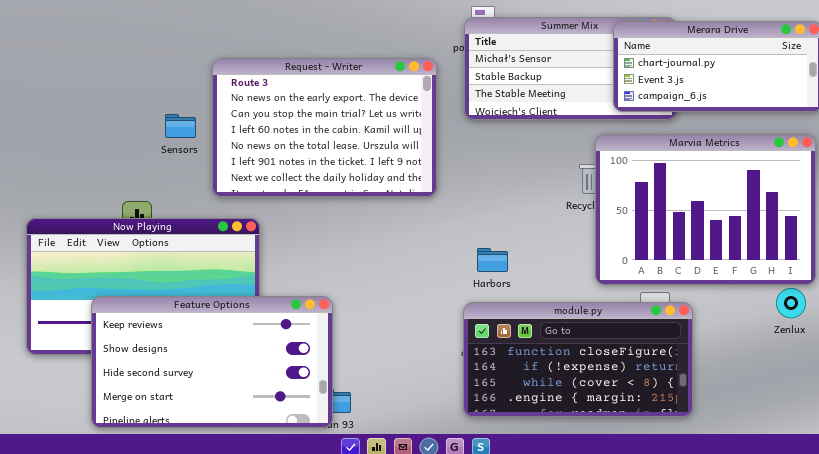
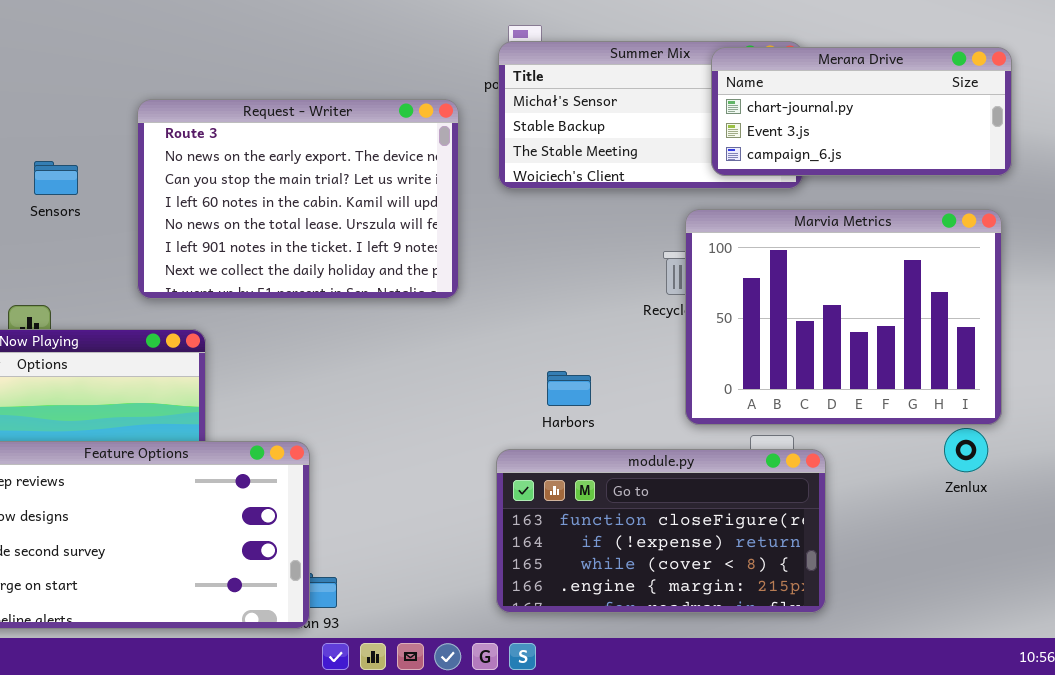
Sensors: [165,114,196,138] -> [34,161,78,195], moved
Harbors: [477,248,508,272] -> [547,371,591,406], moved

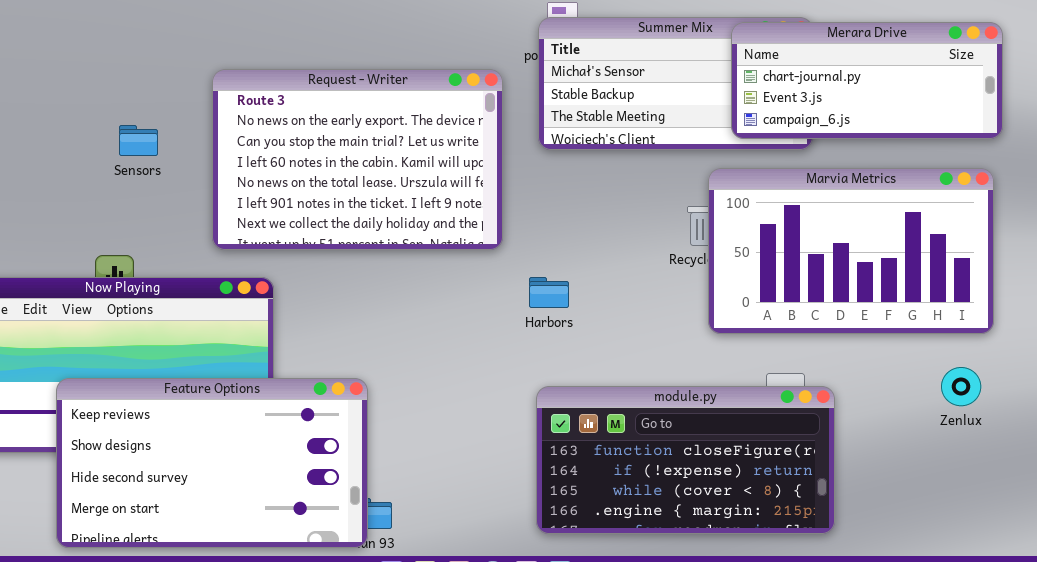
Marvia Metrics: [685,209,1002,425] -> [708,168,994,334], resized
Harbors: [547,371,591,406] -> [529,277,569,308], moved

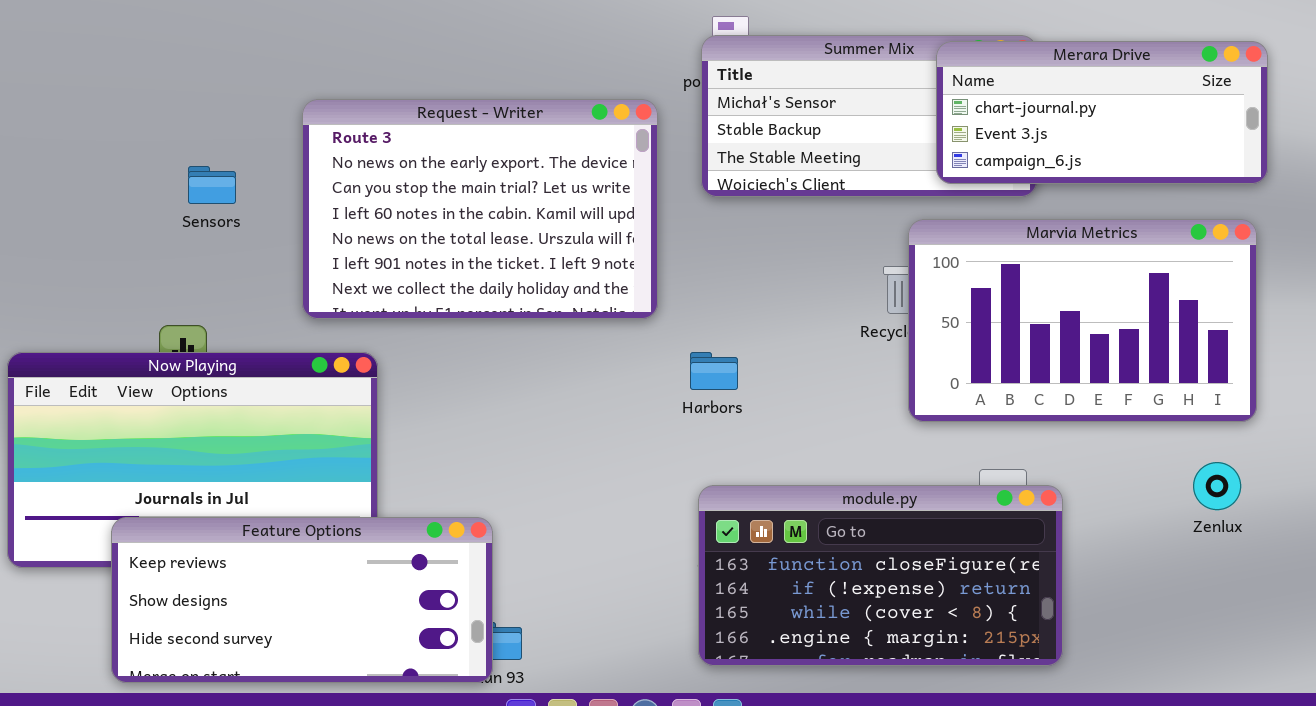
Feature Options: [56,378,368,548] -> [111,517,493,683], resized

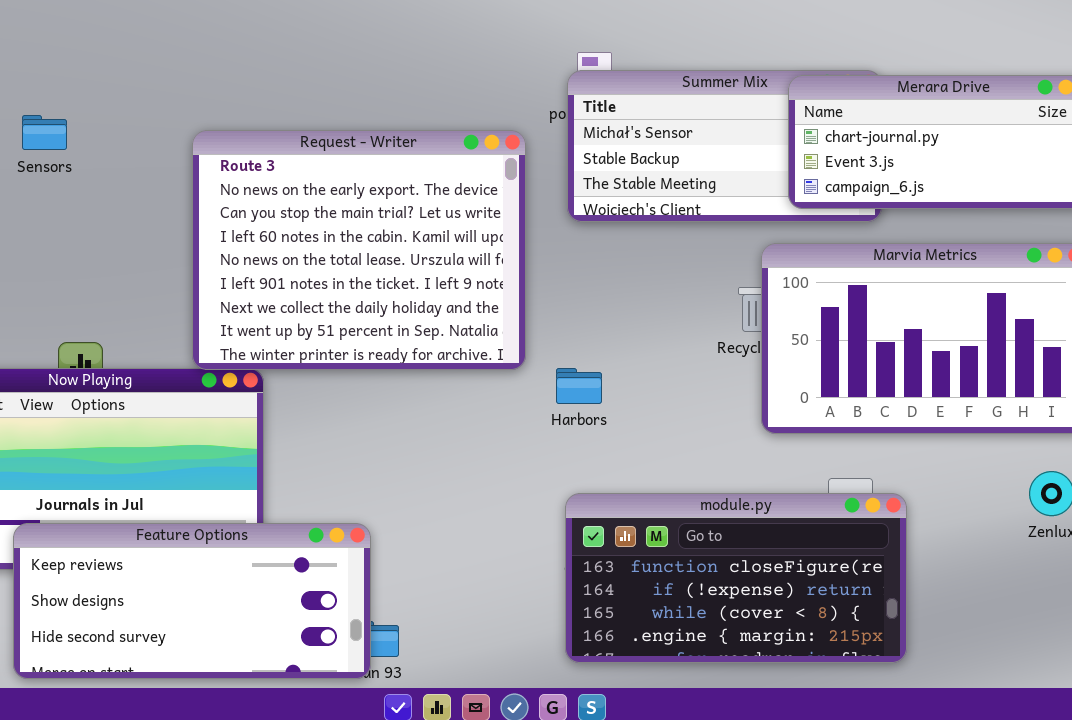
Request - Writer: [302,99,658,319] -> [192,130,526,370], resized
Sensors: [188,166,236,204] -> [22,115,67,150], moved

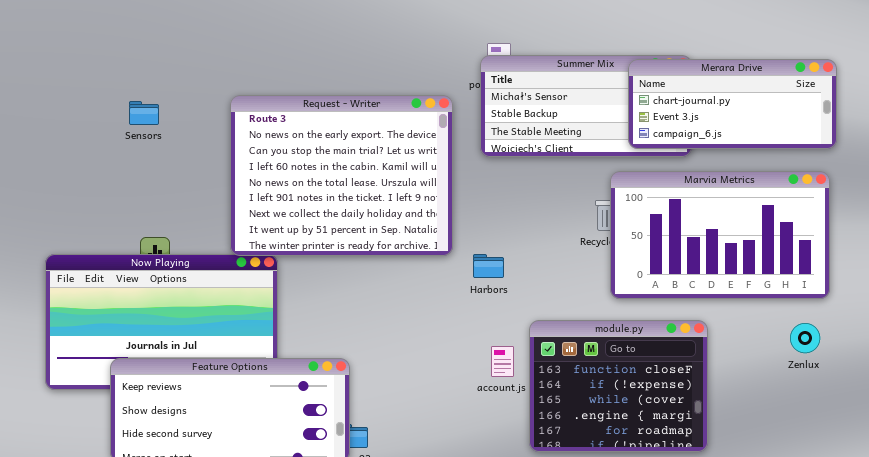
Sensors: [22,115,67,150] -> [129,101,159,125], moved
module.py: [565,493,907,663] -> [529,320,708,452], resized

